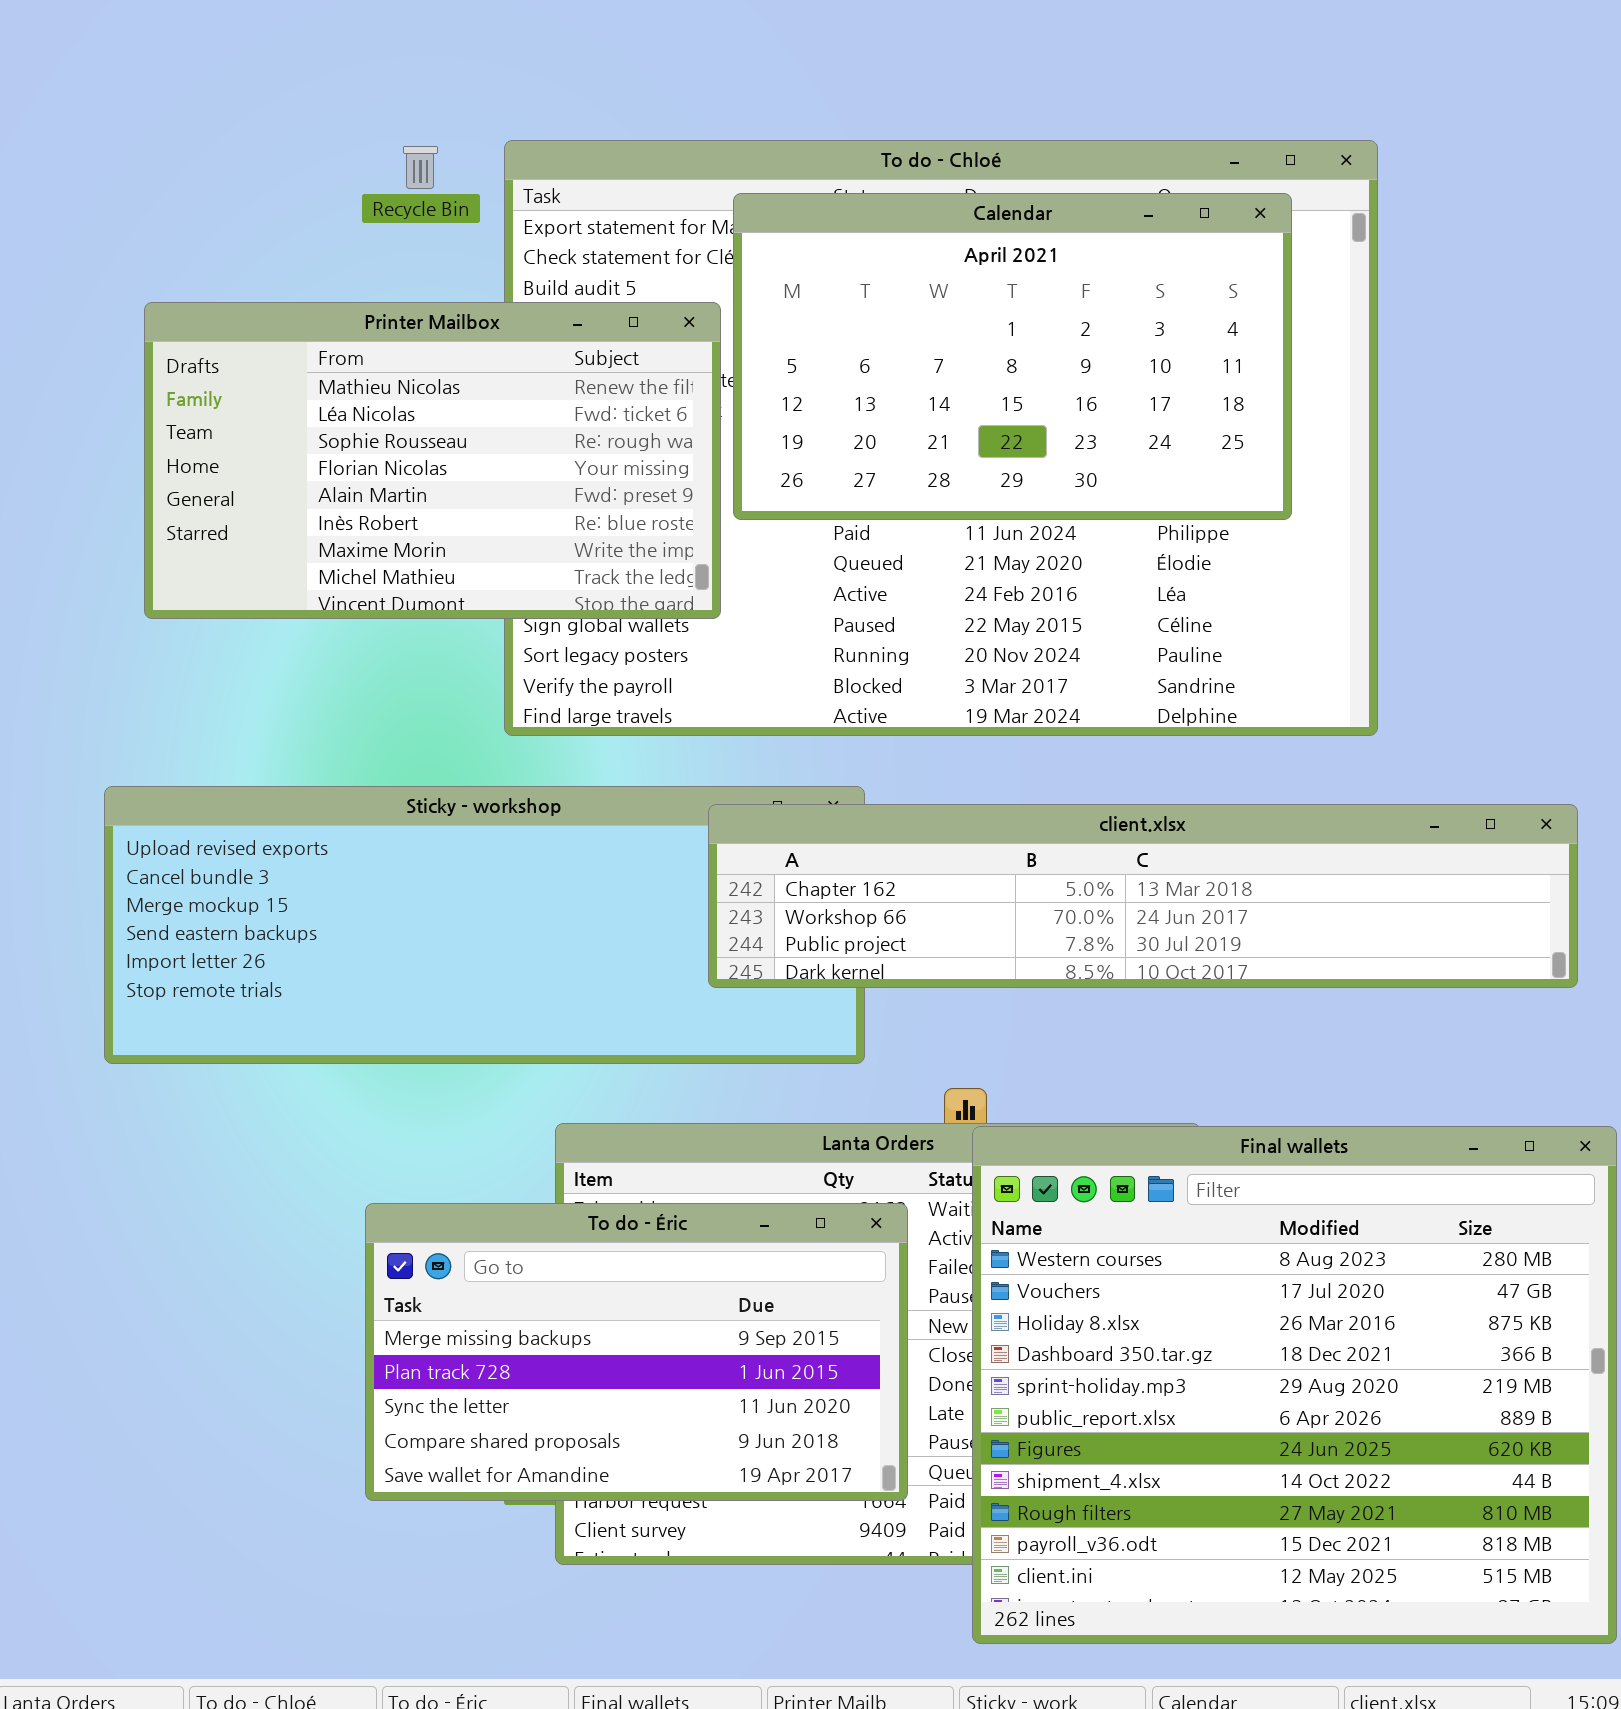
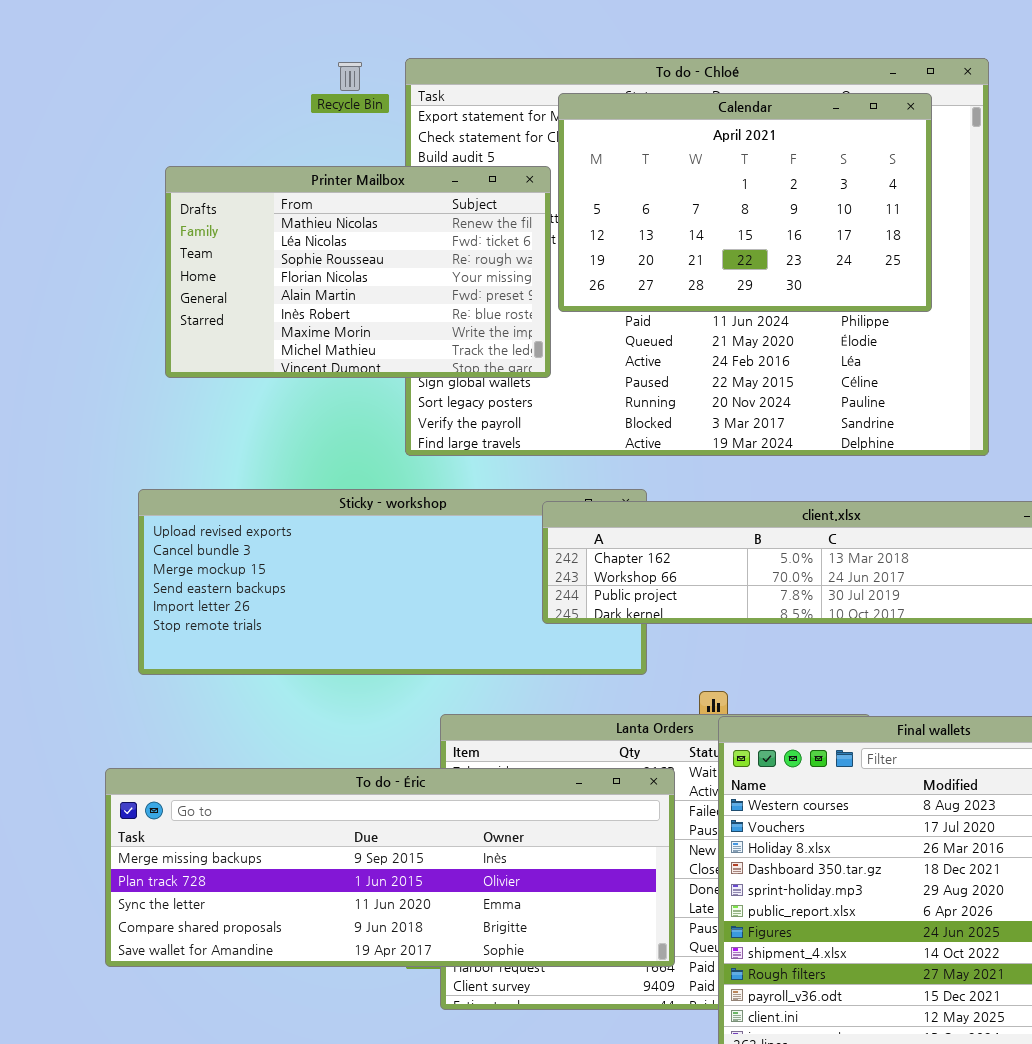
To do - Éric: [365,1203,908,1501] -> [105,768,675,967], resized

